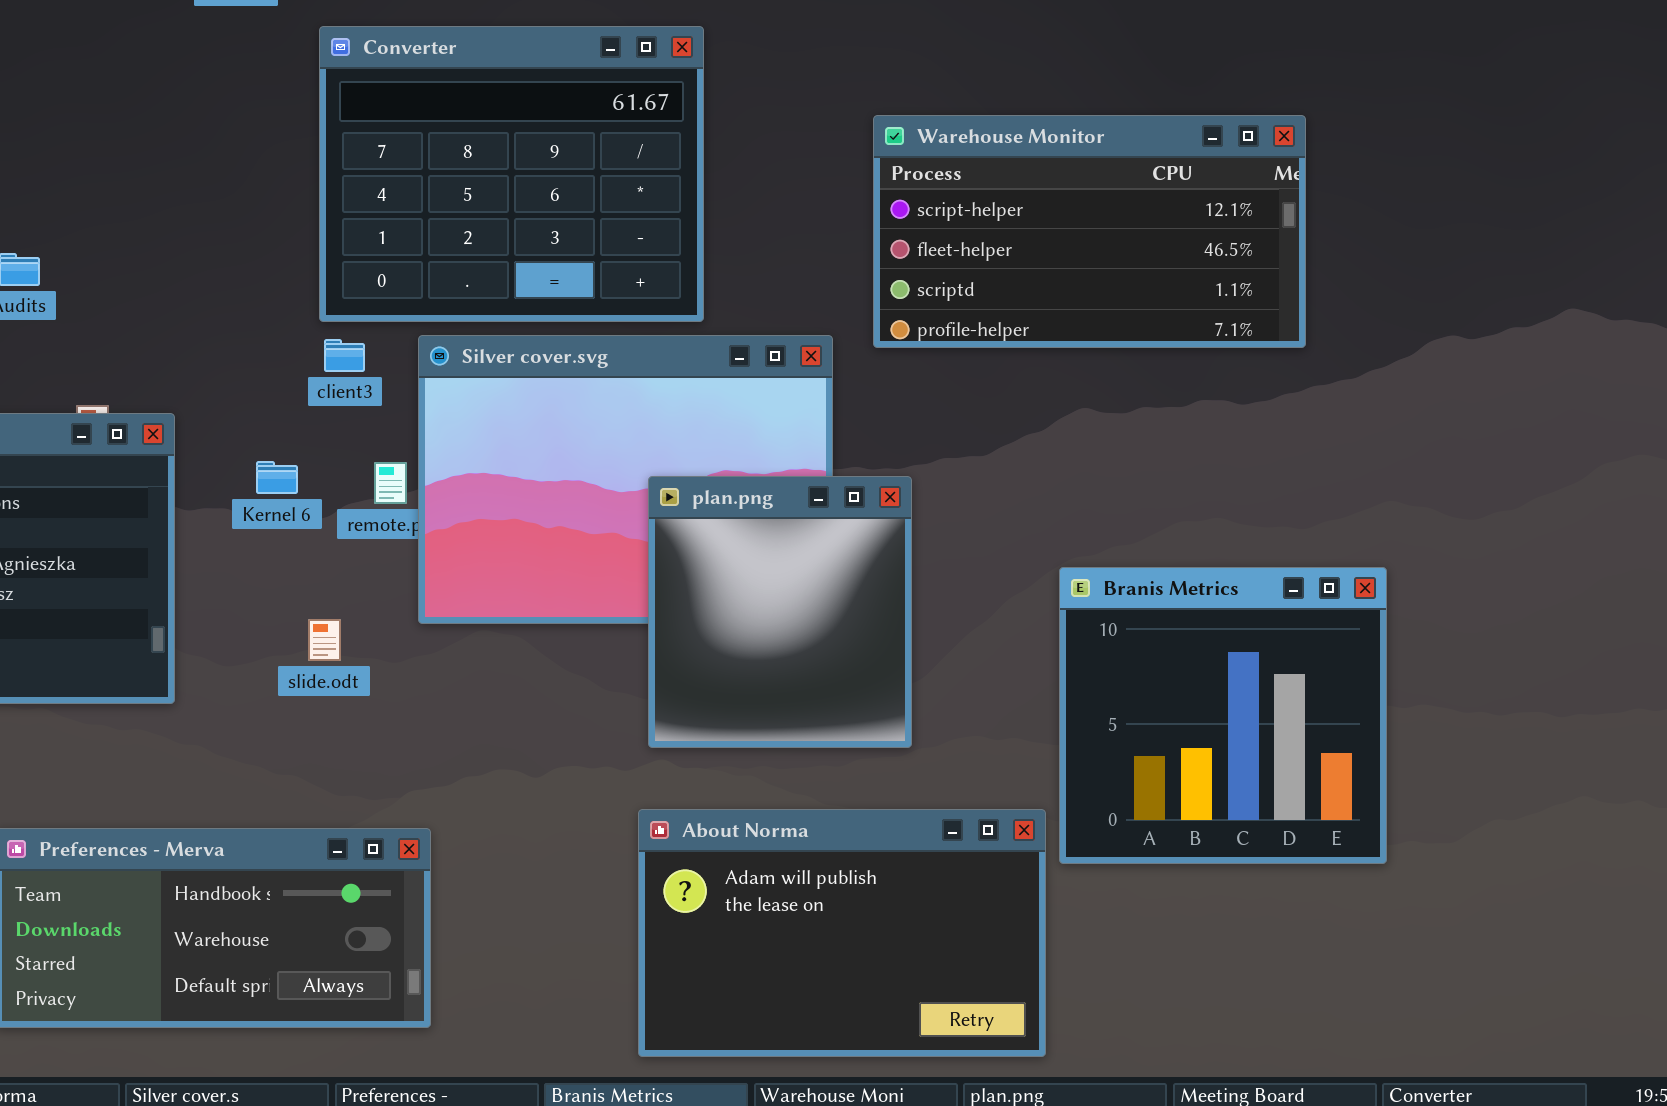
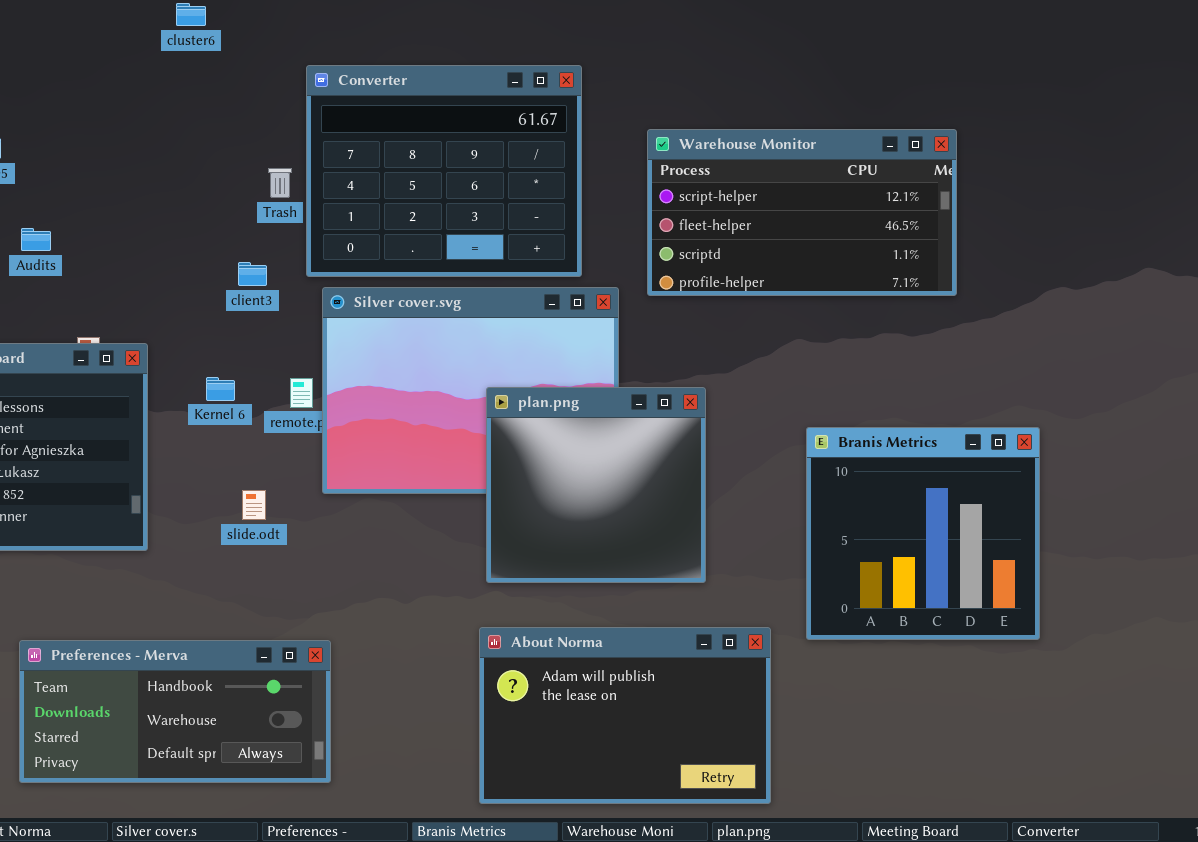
Converter: [319,26,704,322] -> [306,65,582,277], moved
client3: [324,339,365,372] -> [238,262,267,286], moved
plan.png: [648,476,912,748] -> [486,387,706,583], resized
Branis Metrics: [1059,567,1387,864] -> [806,427,1040,640], moved

